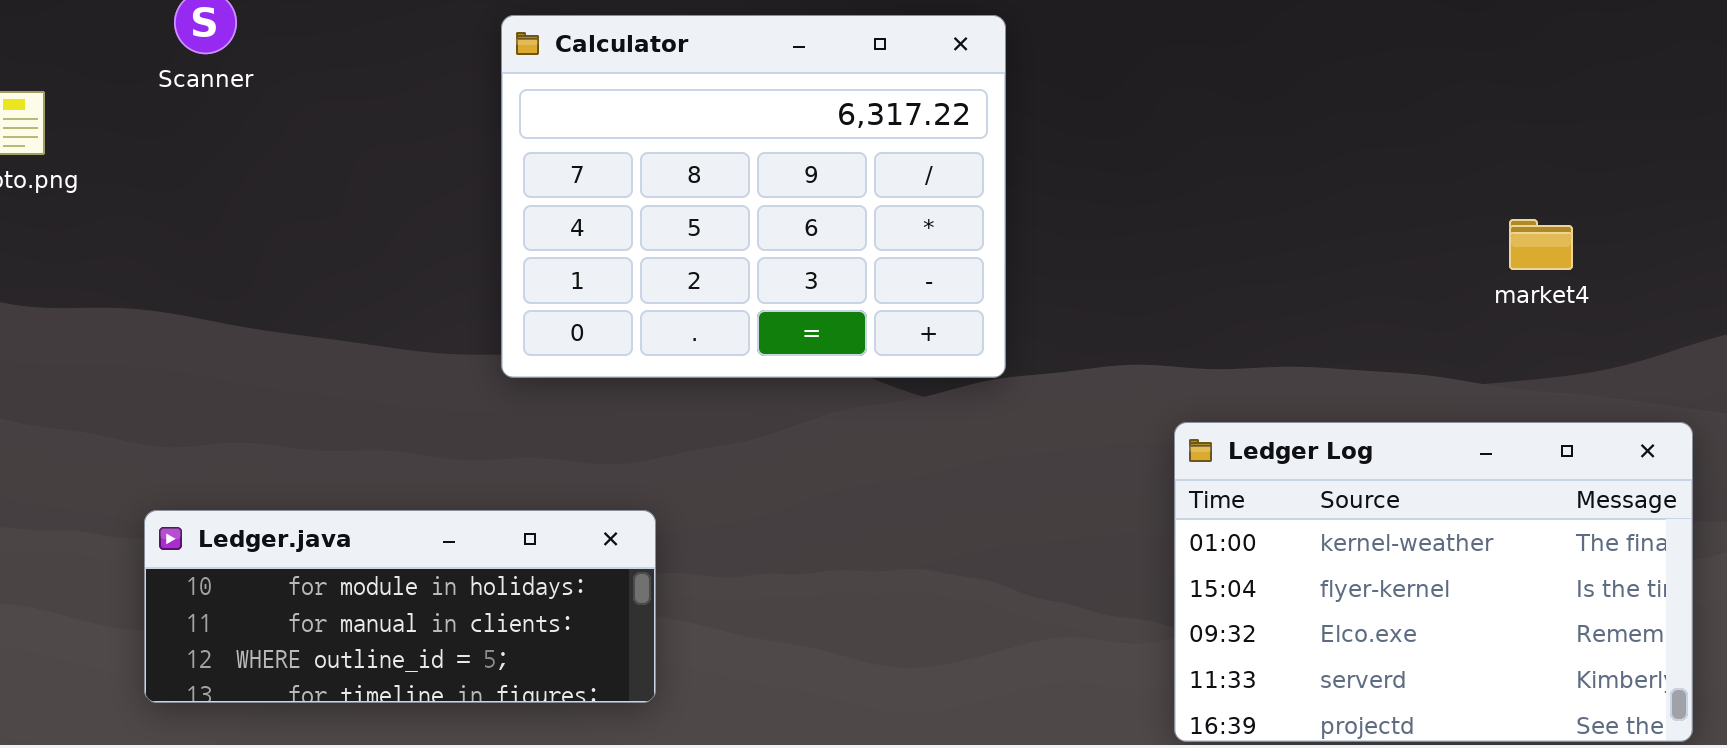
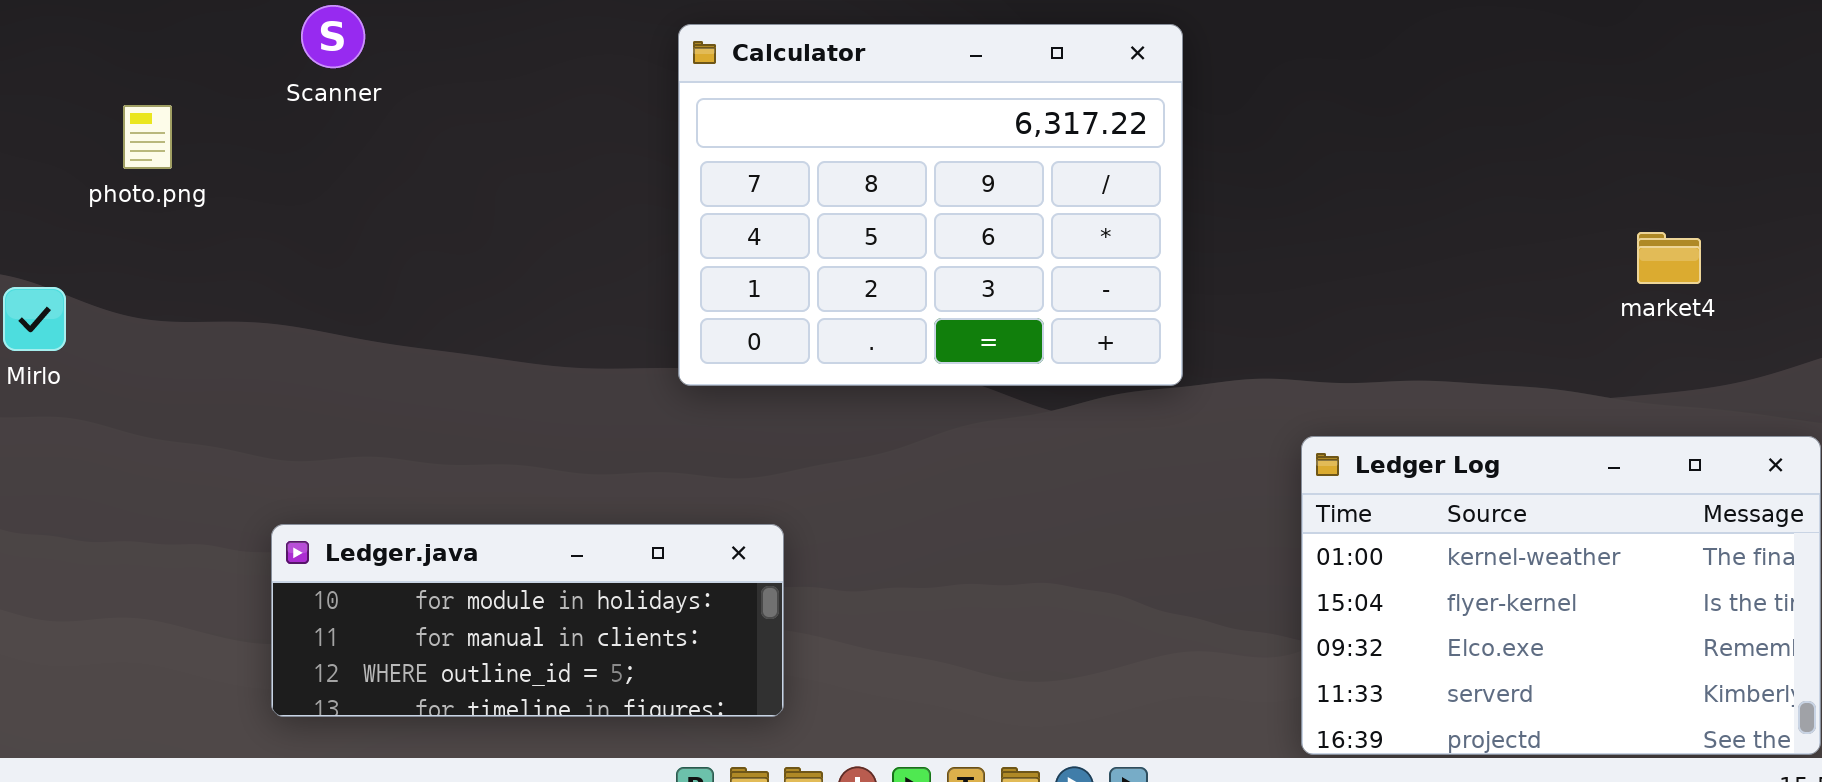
Calculator: [501,15,1006,378] -> [678,24,1183,386], moved

